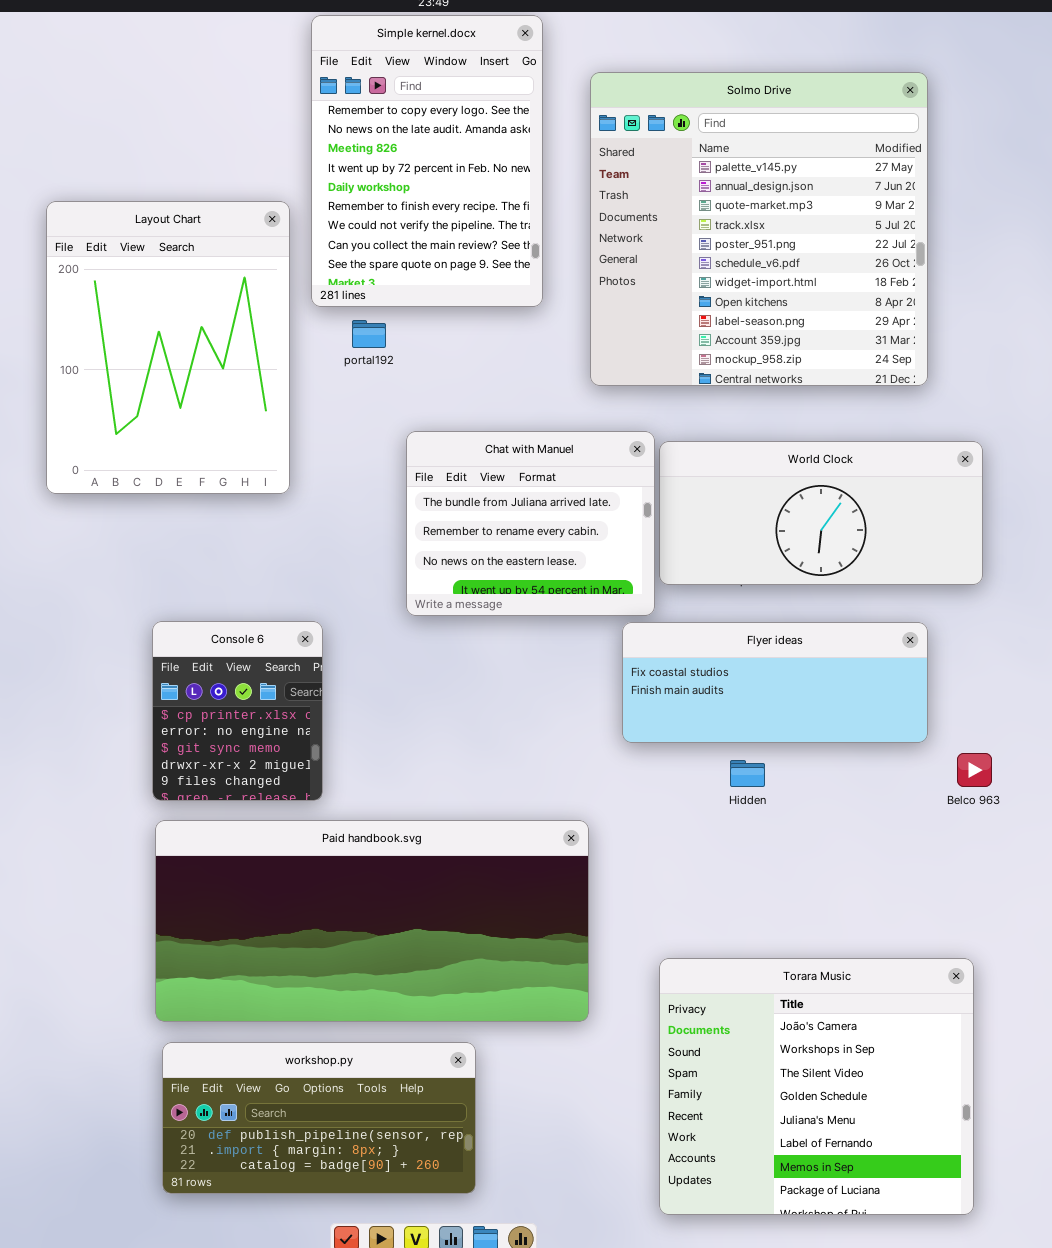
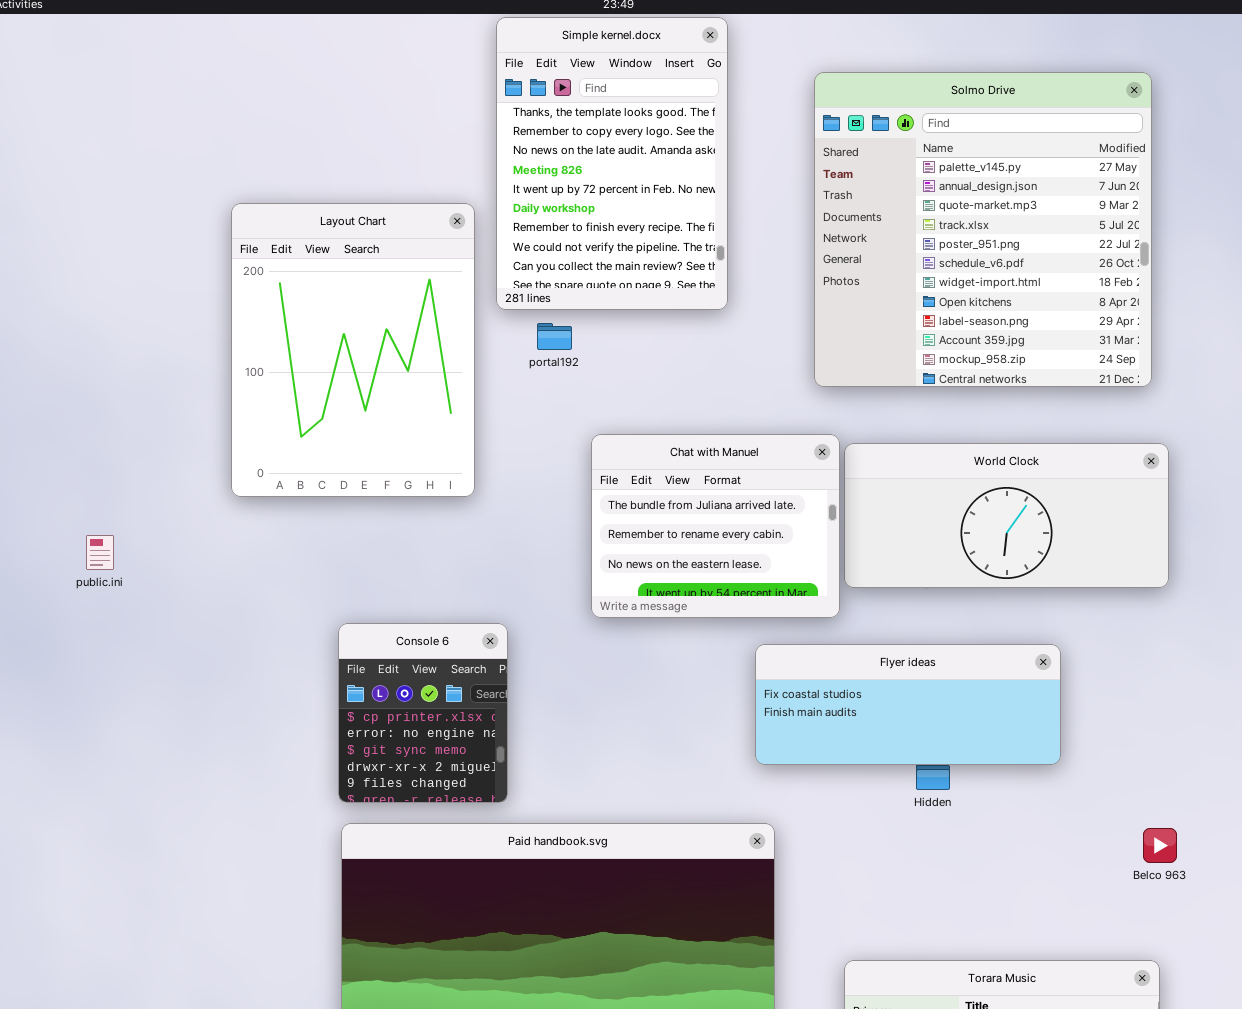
Simple kernel.docx: [311,15,543,307] -> [496,17,728,310], scrolled up 1 row
Solmo Drive: [590,72,928,386] -> [814,72,1152,387], moved
Flyer ideas: [622,622,928,743] -> [755,644,1061,765], moved
Belco 963: [957,753,992,787] -> [1143,828,1177,863], moved

